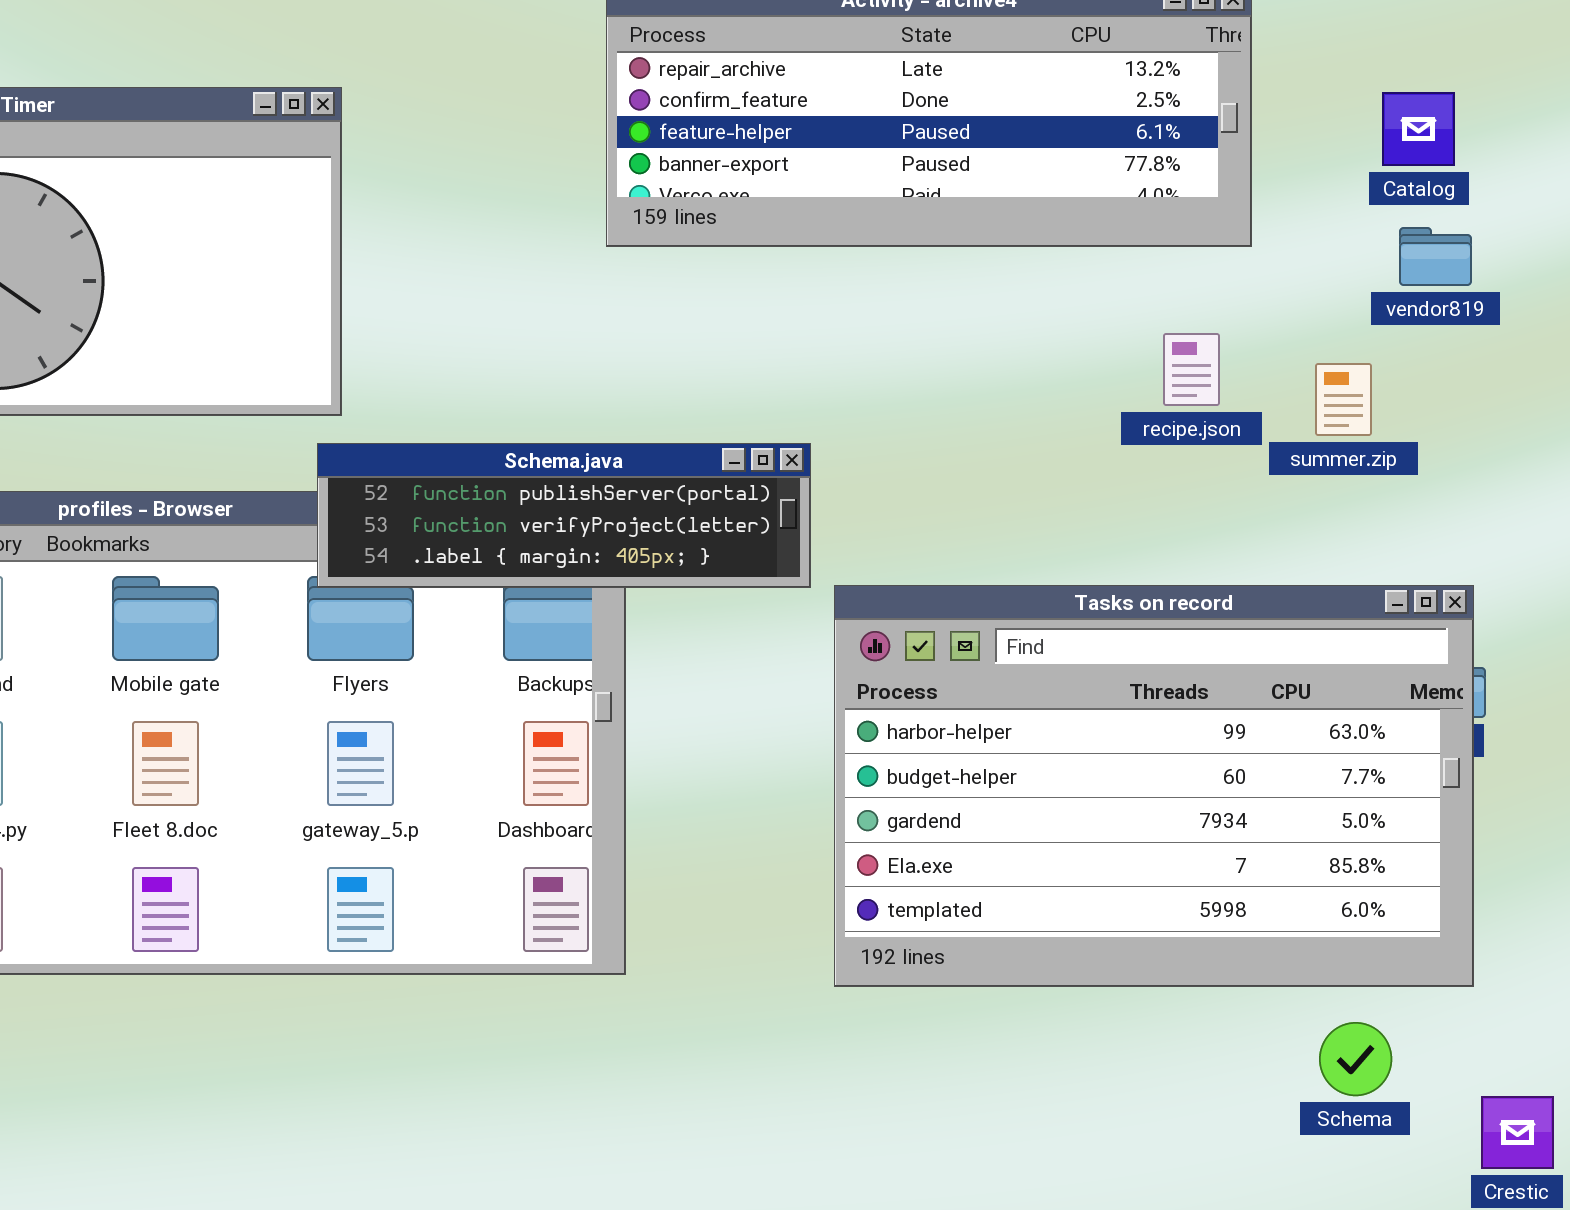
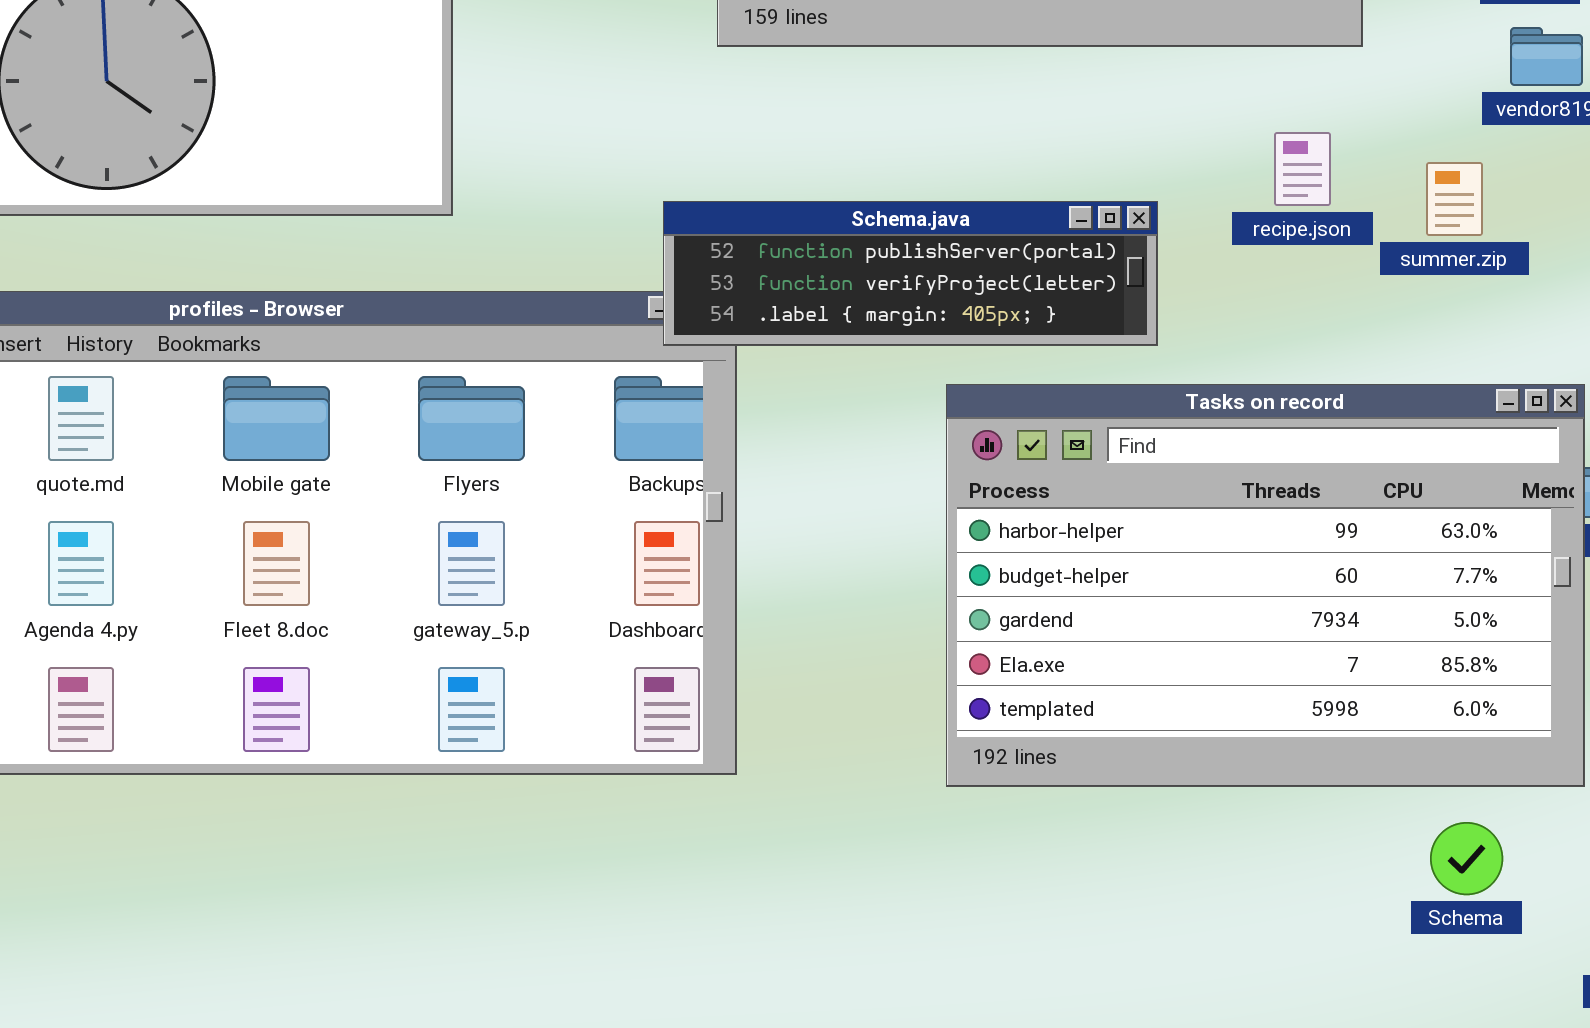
Schema.java: [317,443,811,588] -> [663,201,1158,346], moved

